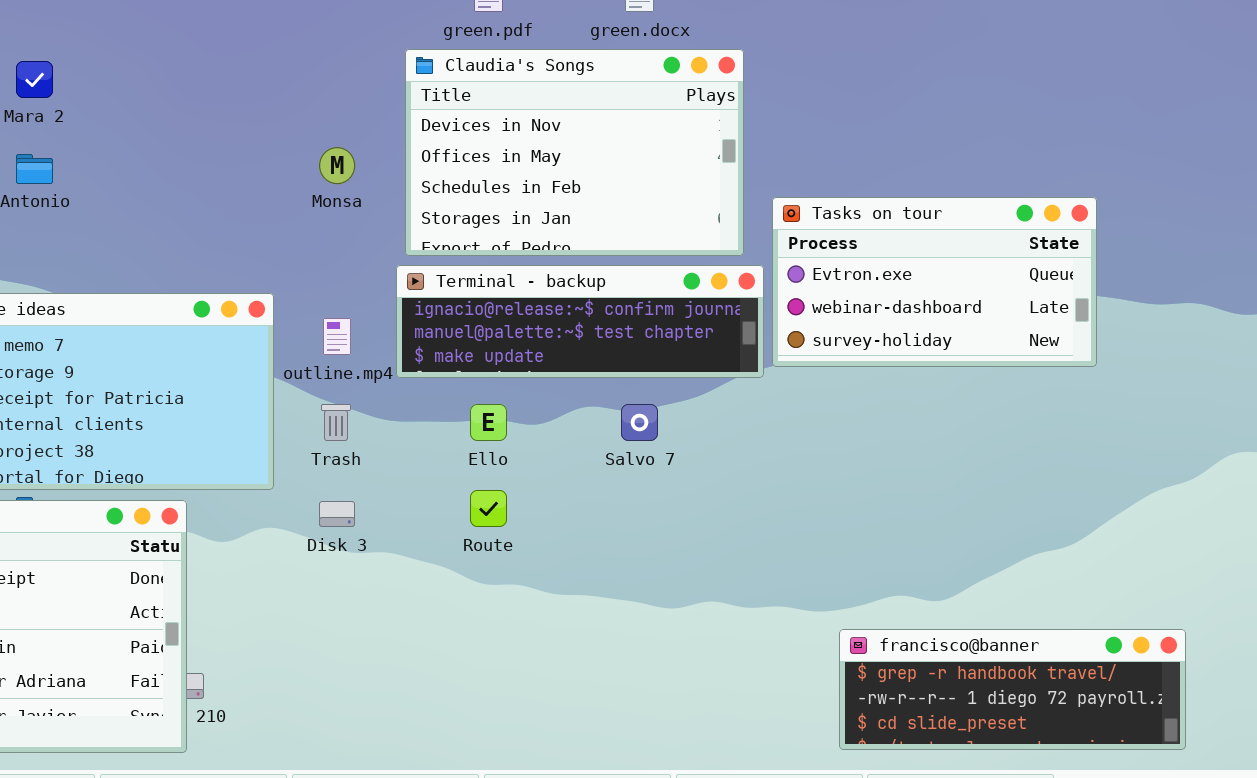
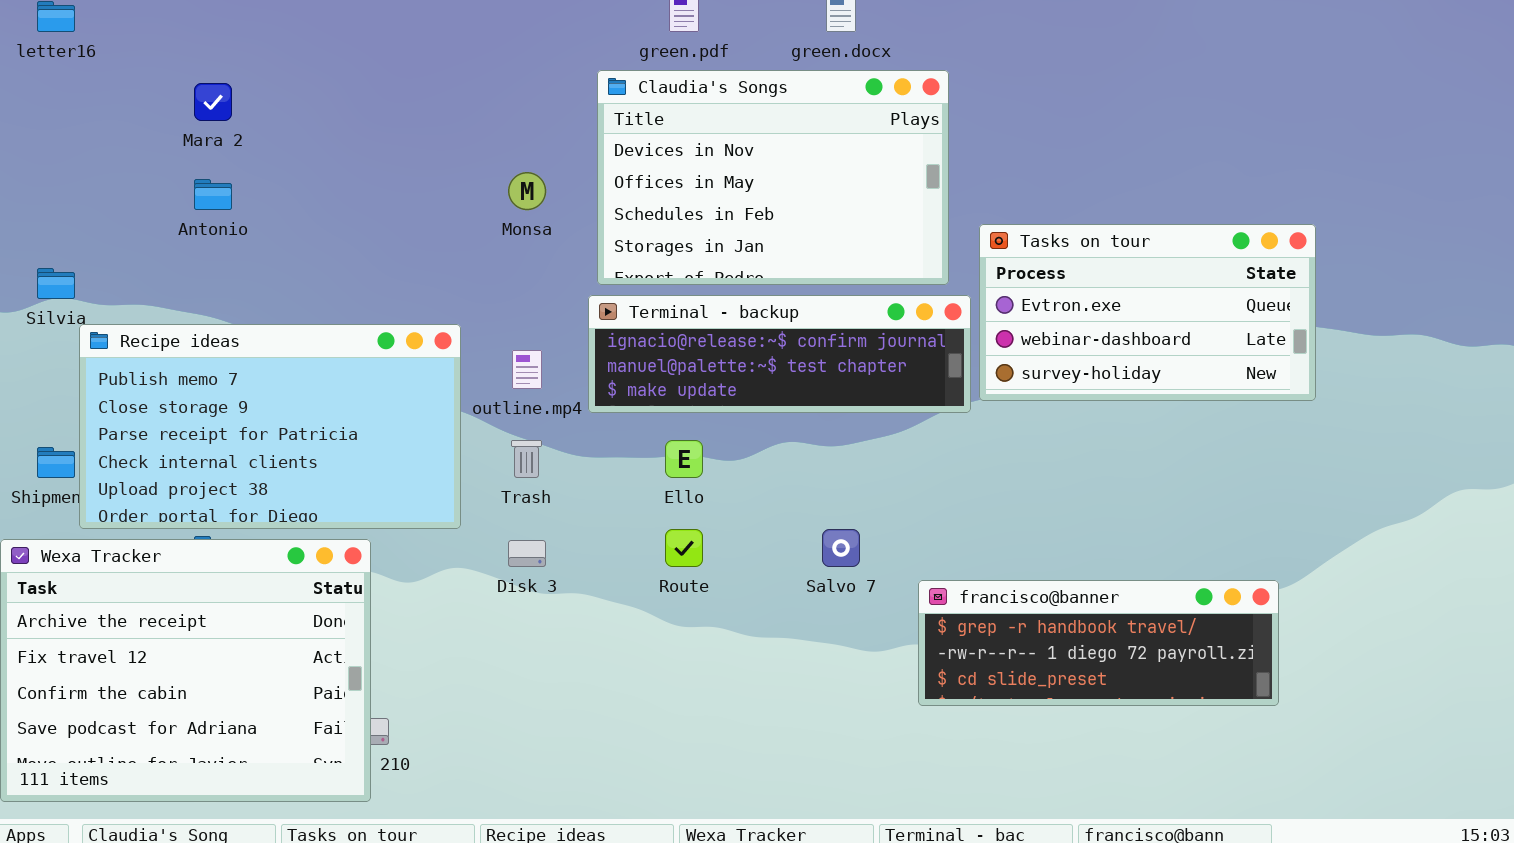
Salvo 7: [621,404,658,441] -> [822,529,860,567], moved
francisco@banner: [839,629,1186,750] -> [918,580,1279,706], moved

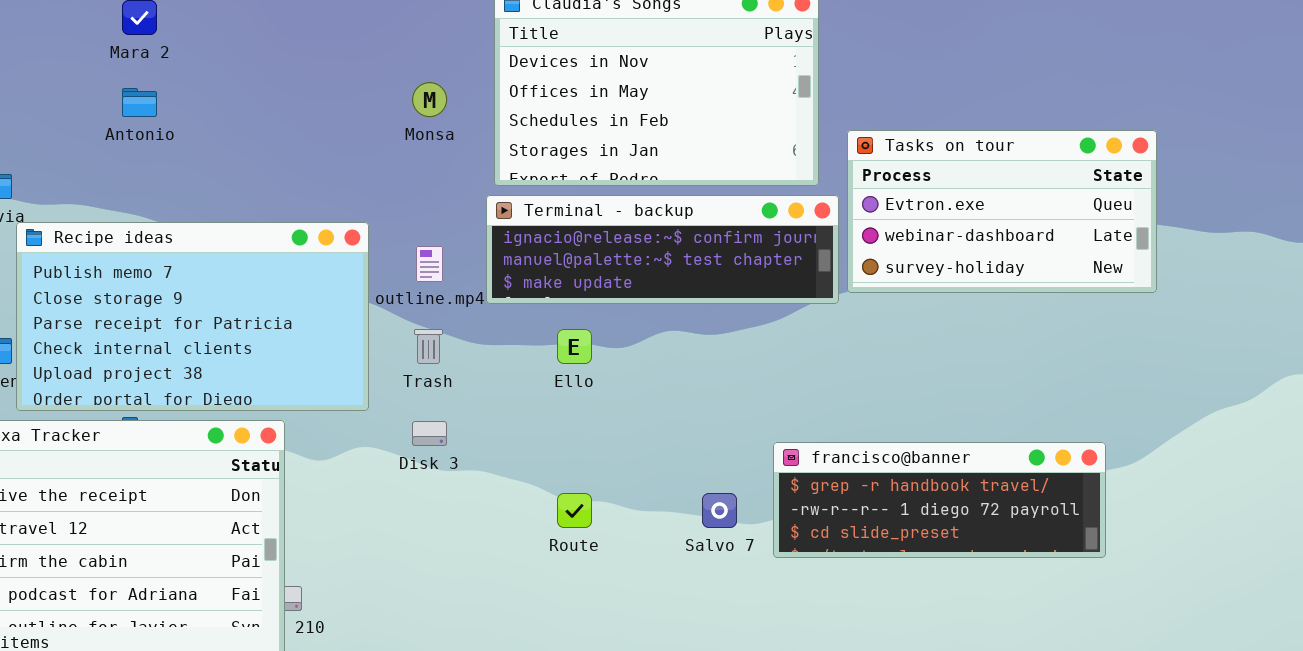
Route: [665,529,703,567] -> [557,493,592,528], moved
Salvo 7: [822,529,860,567] -> [702,493,737,528], moved
francisco@banner: [918,580,1279,706] -> [773,442,1106,558], moved

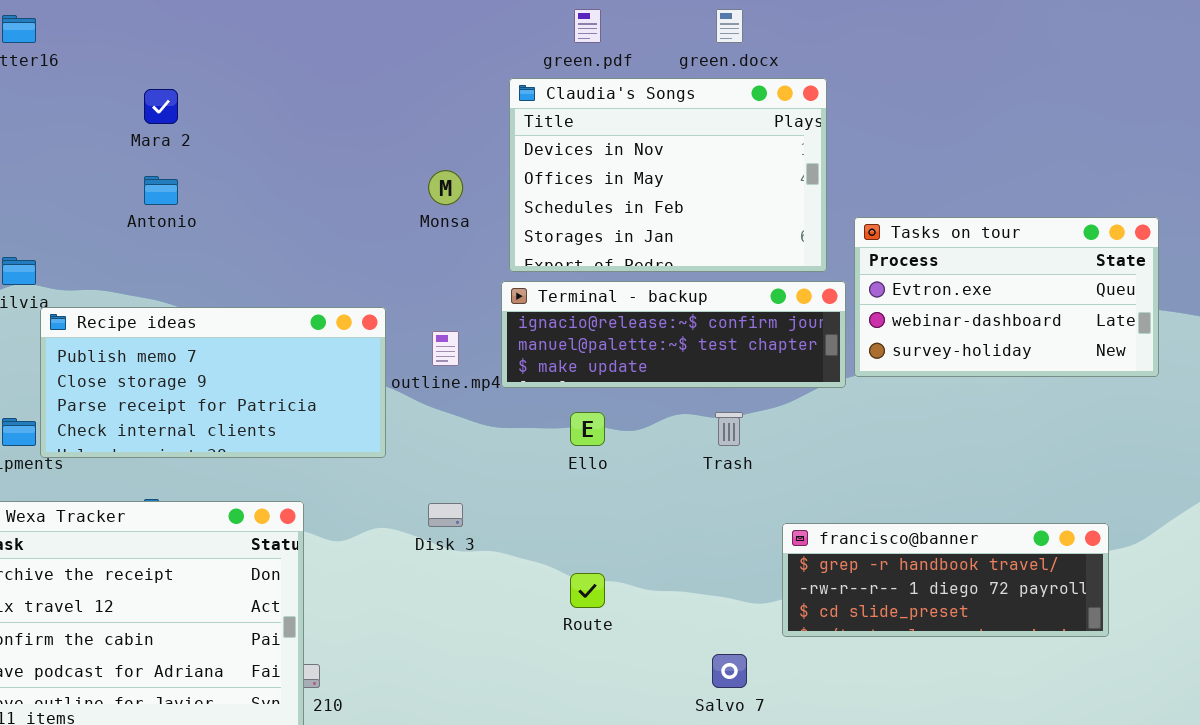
Recipe ideas: [16,222,369,411] -> [40,307,386,458], resized
Trash: [414,329,443,364] -> [715,412,743,446], moved
Salvo 7: [702,493,737,528] -> [712,654,747,688], moved

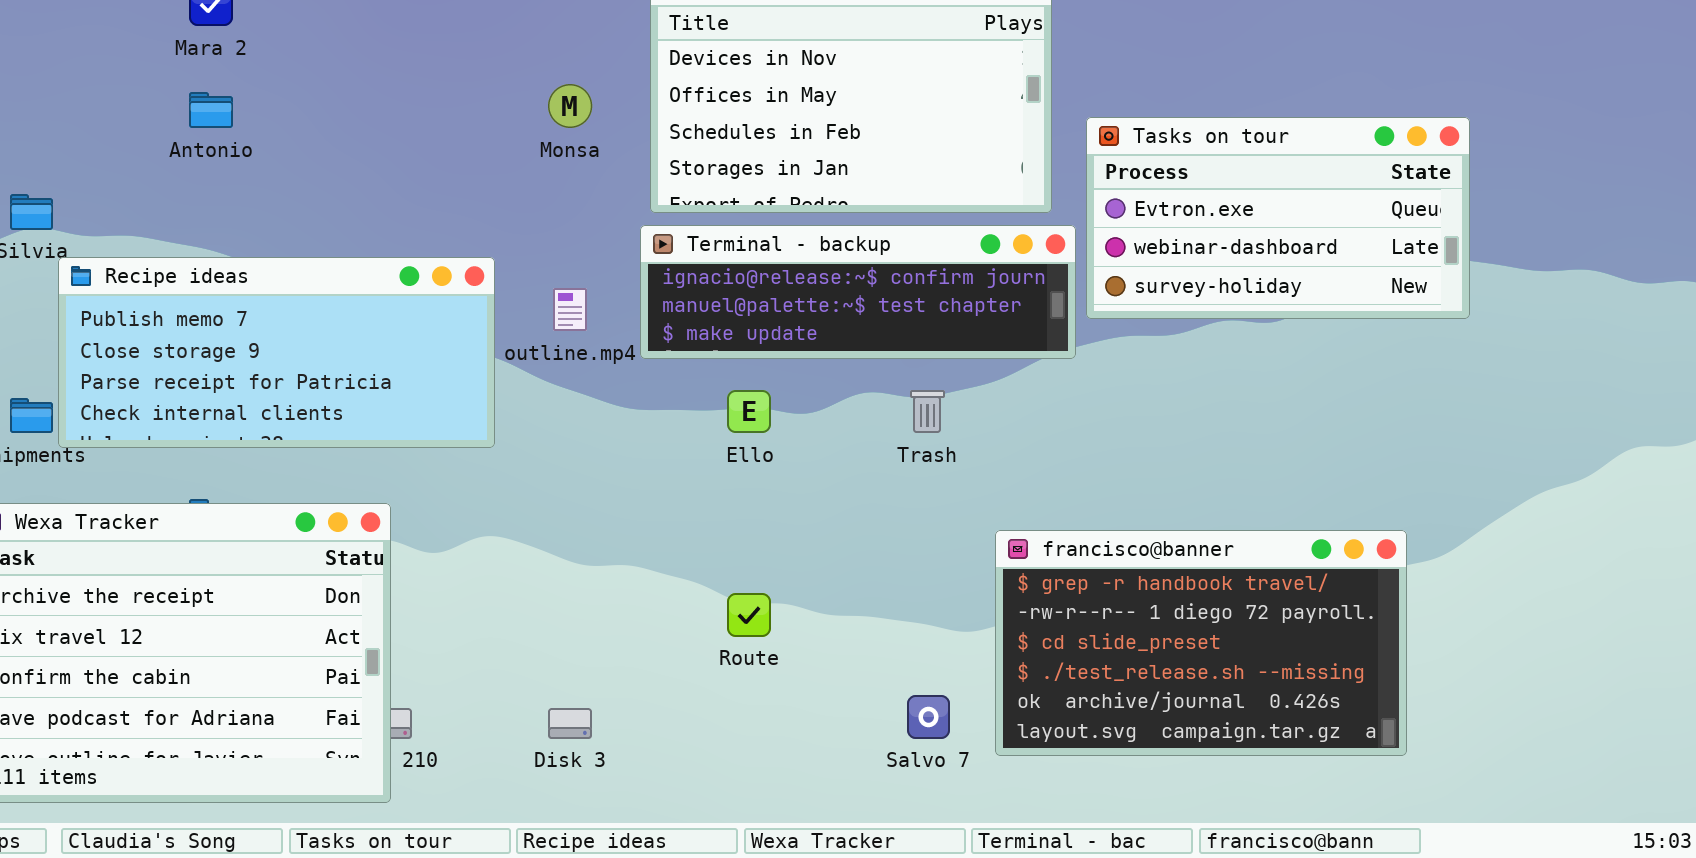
Tasks on tour: [854,217,1159,377] -> [1086,117,1470,319], moved
Disk 3: [428,503,463,527] -> [548,708,592,739], moved
francisco@banner: [782,523,1109,637] -> [995,530,1407,756], resized

